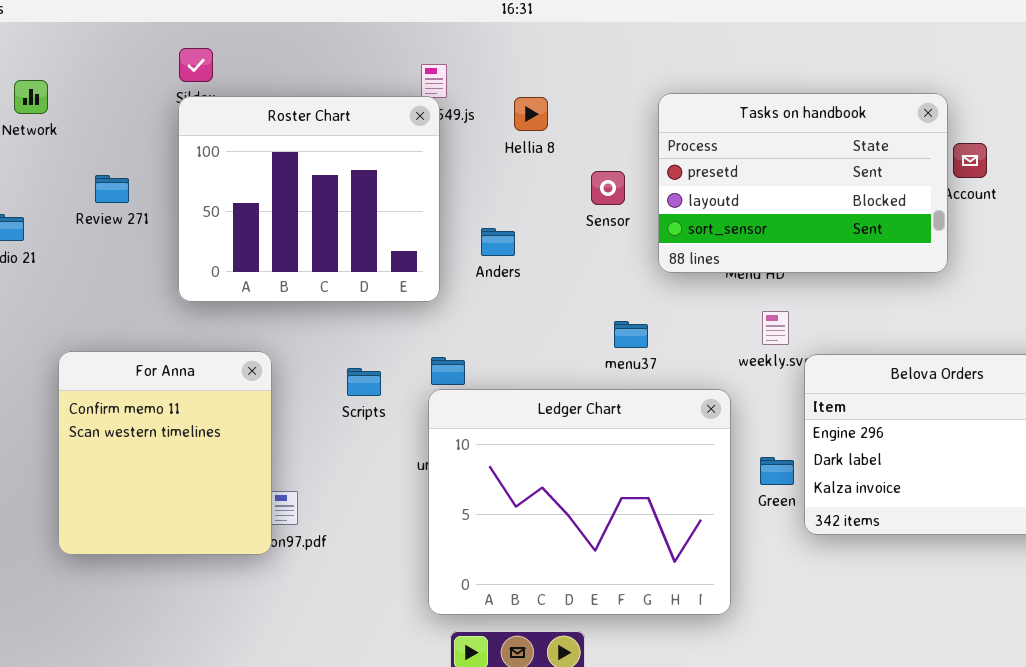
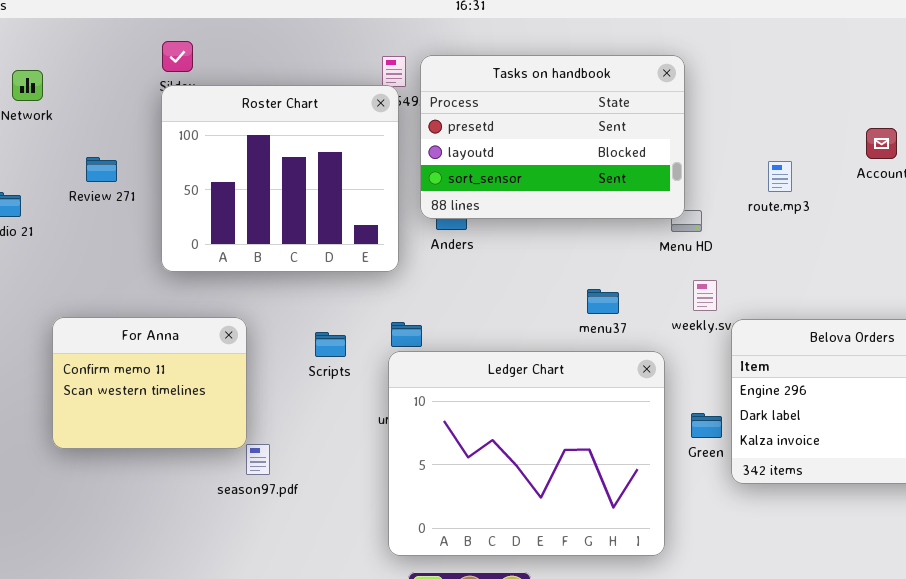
Tasks on handbook: [658,93,948,273] -> [420,55,685,219], moved
menu37: [614,321,648,348] -> [587,289,619,314], moved
For Anna: [58,351,272,555] -> [52,317,247,449], resized

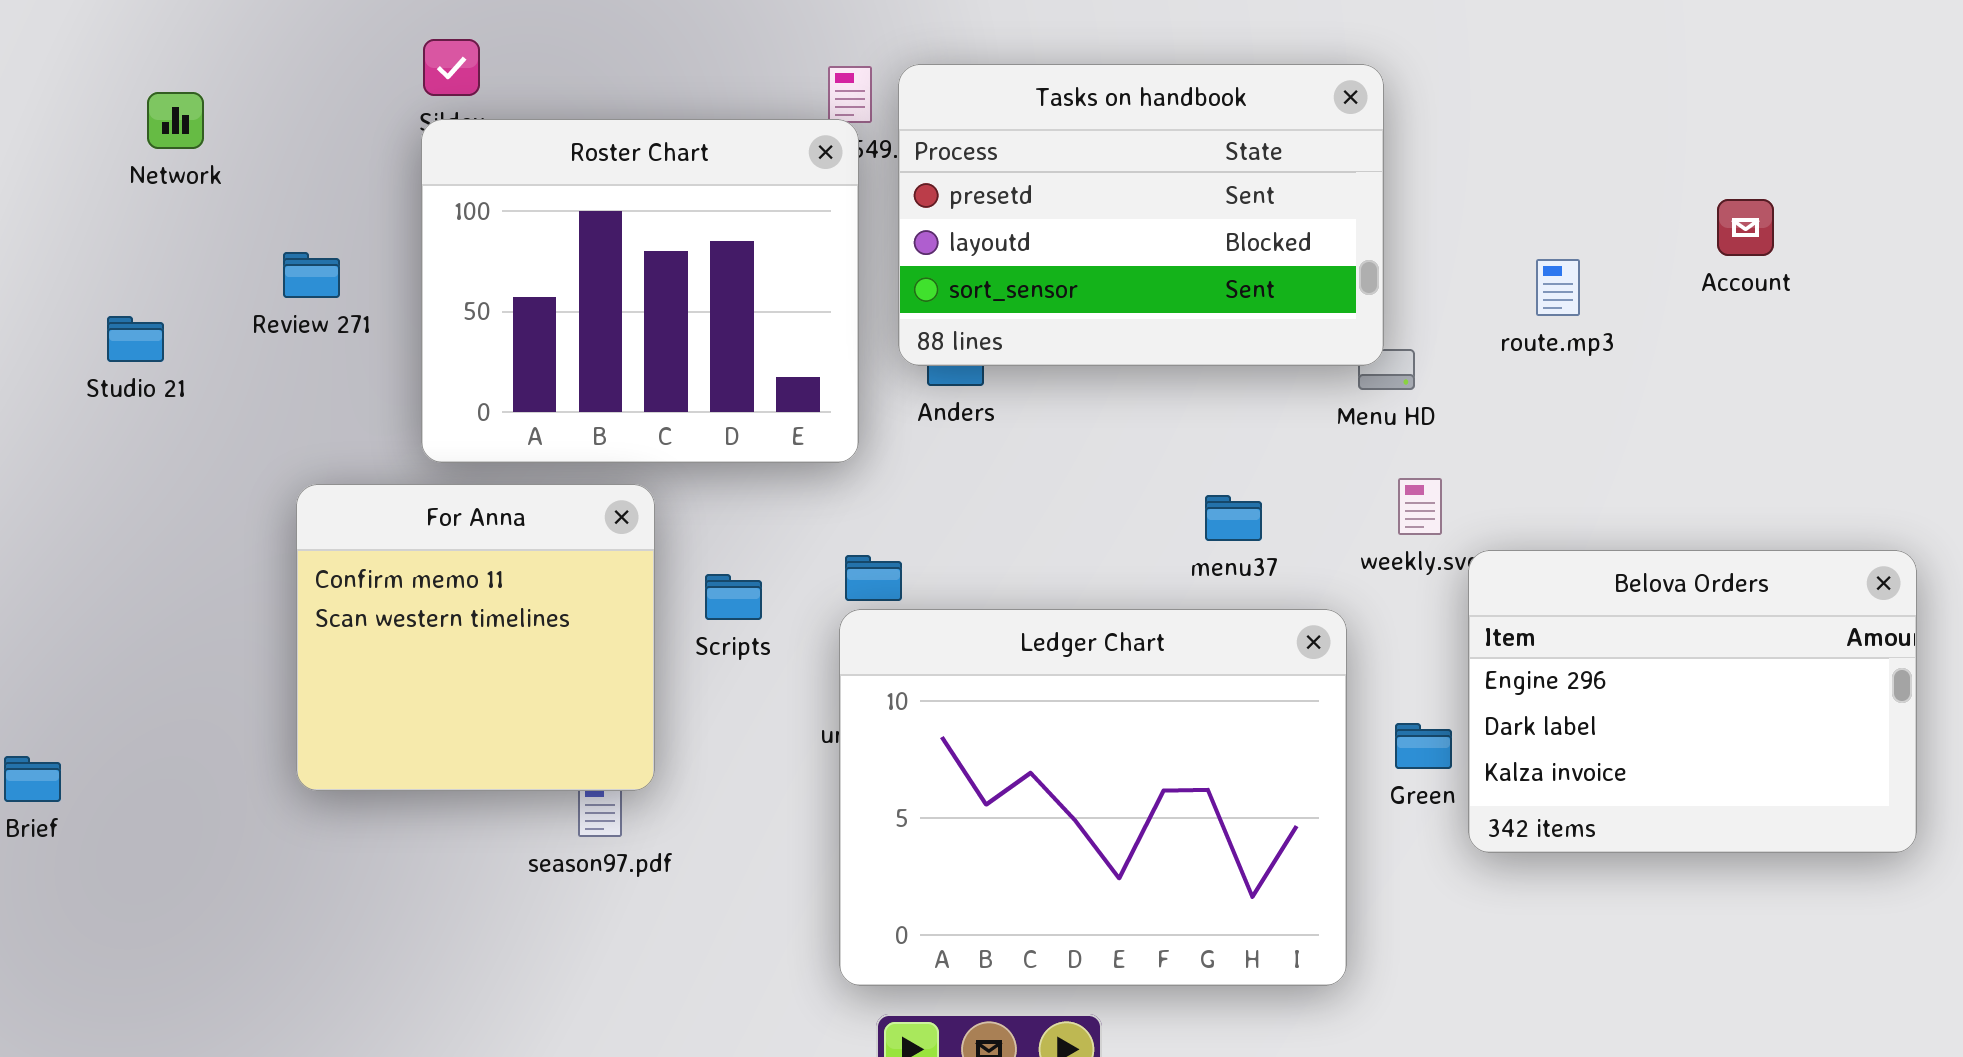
For Anna: [52,317,247,449] -> [296,484,655,791], moved, resized

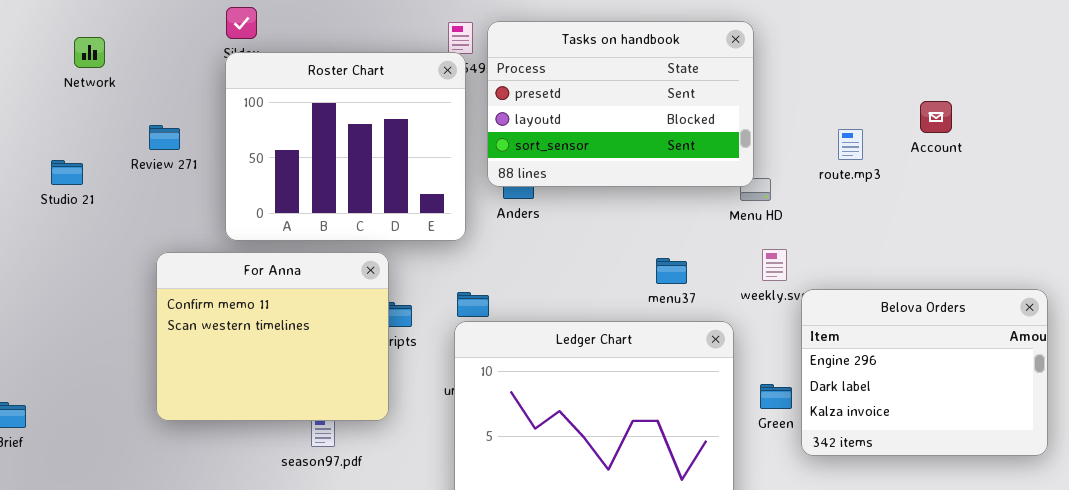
Account: [1717,199,1774,256] -> [920,101,952,133], moved
For Anna: [296,484,655,791] -> [156,252,389,421], resized

